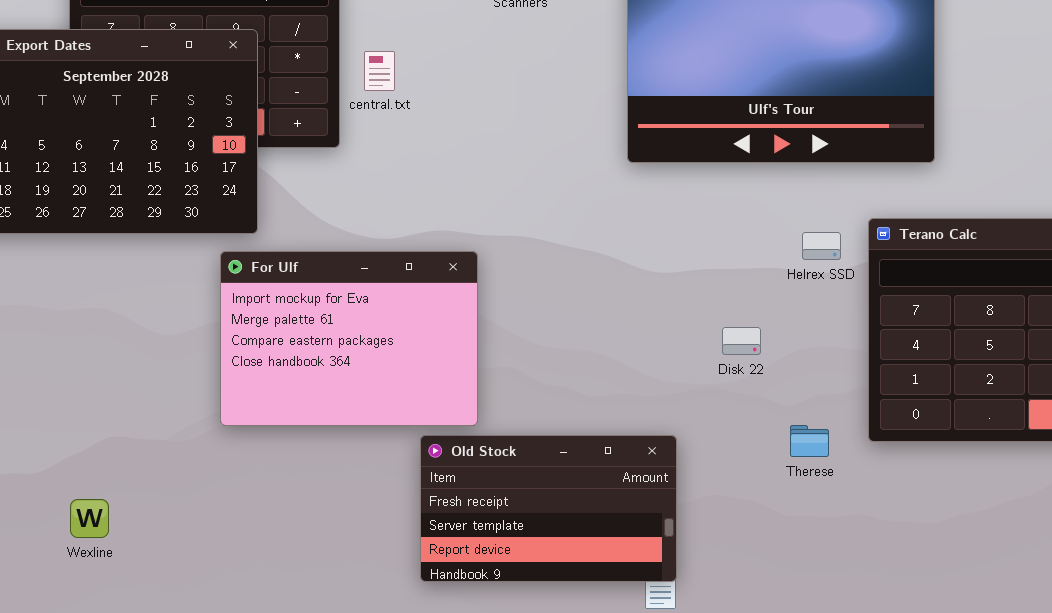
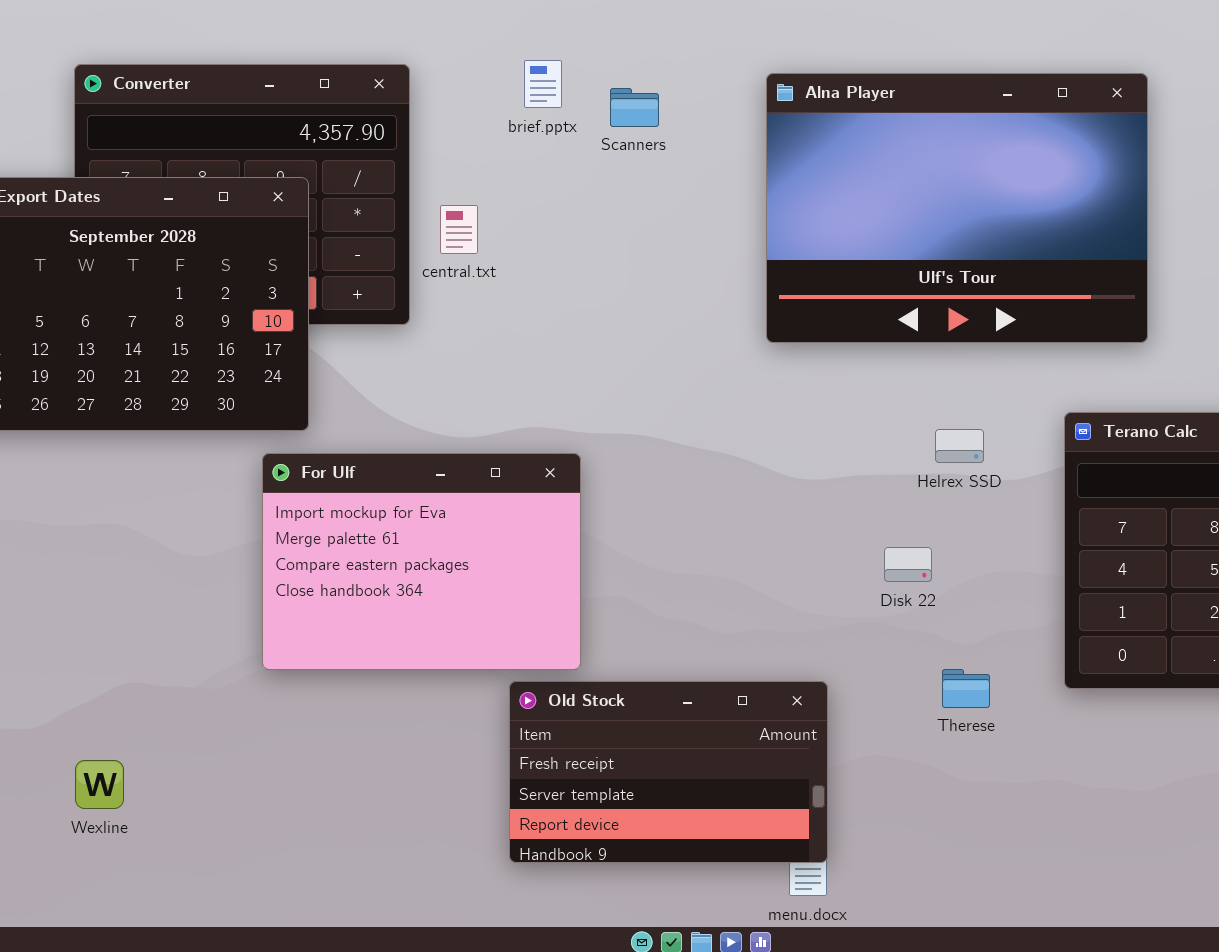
Helrex SSD: [802,232,841,260] -> [935,429,984,463], moved
Therese: [790,425,829,457] -> [942,669,990,708], moved

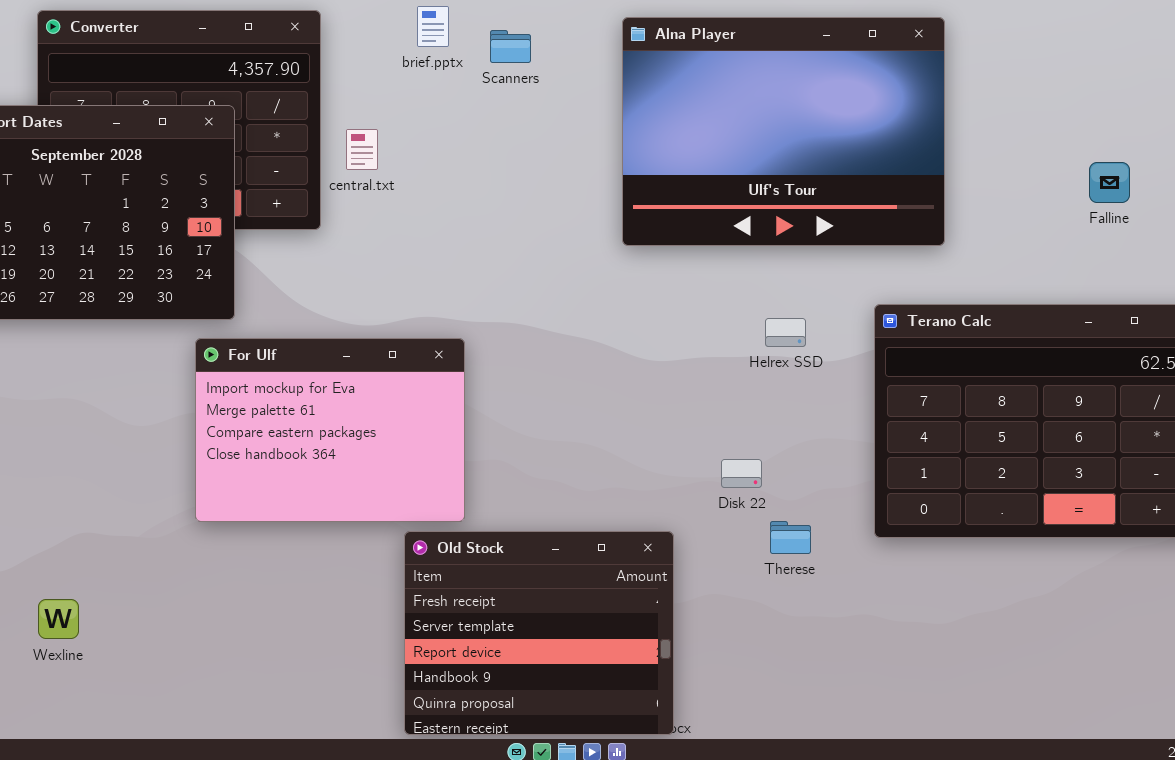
Disk 22: [884,547,932,582] -> [721,459,762,488], moved
Old Stock: [509,681,828,863] -> [404,531,674,735], resized

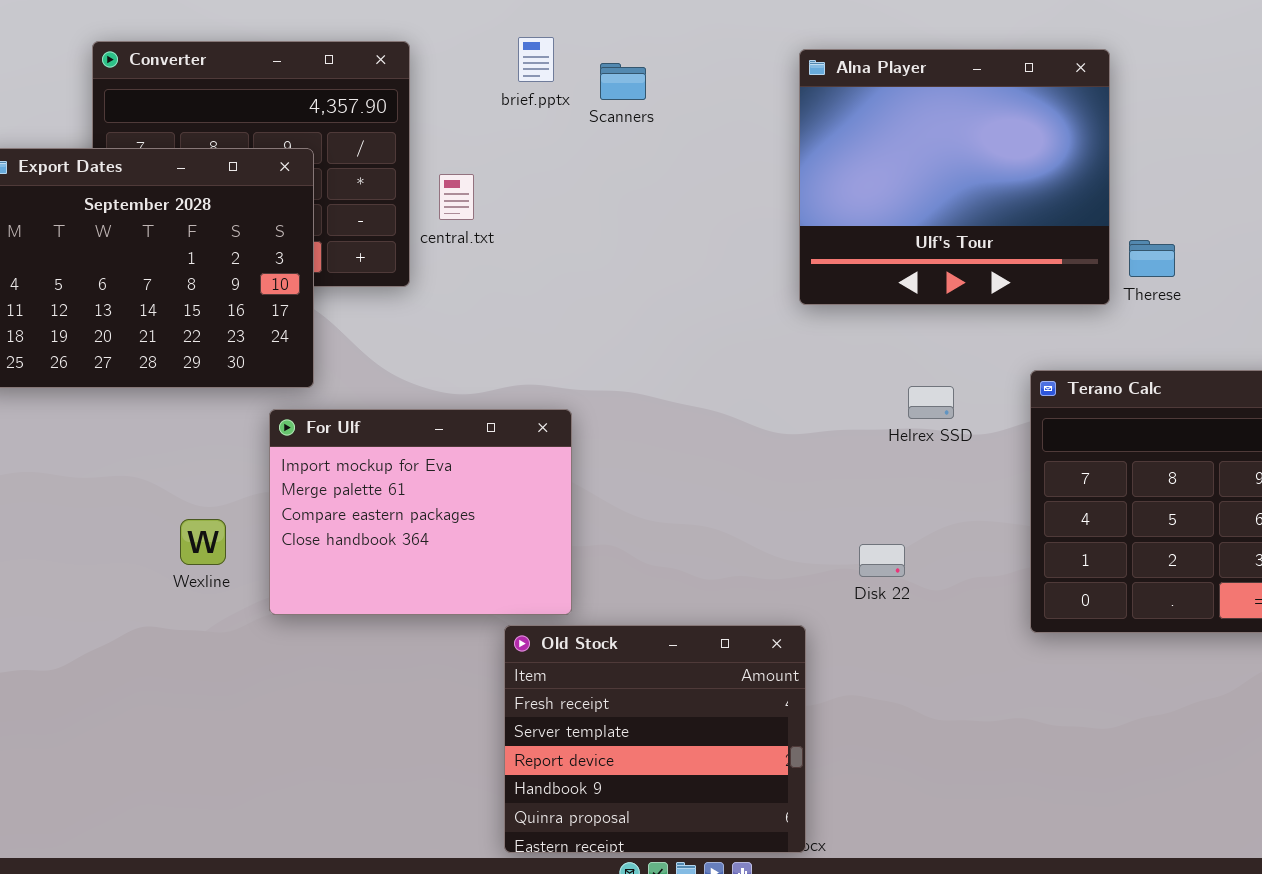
Alna Player: [622,17,945,246] -> [799,49,1110,305], resized
Therese: [770,521,811,554] -> [1129,240,1175,277], moved
Wexline: [38,599,79,639] -> [180,519,226,565], moved

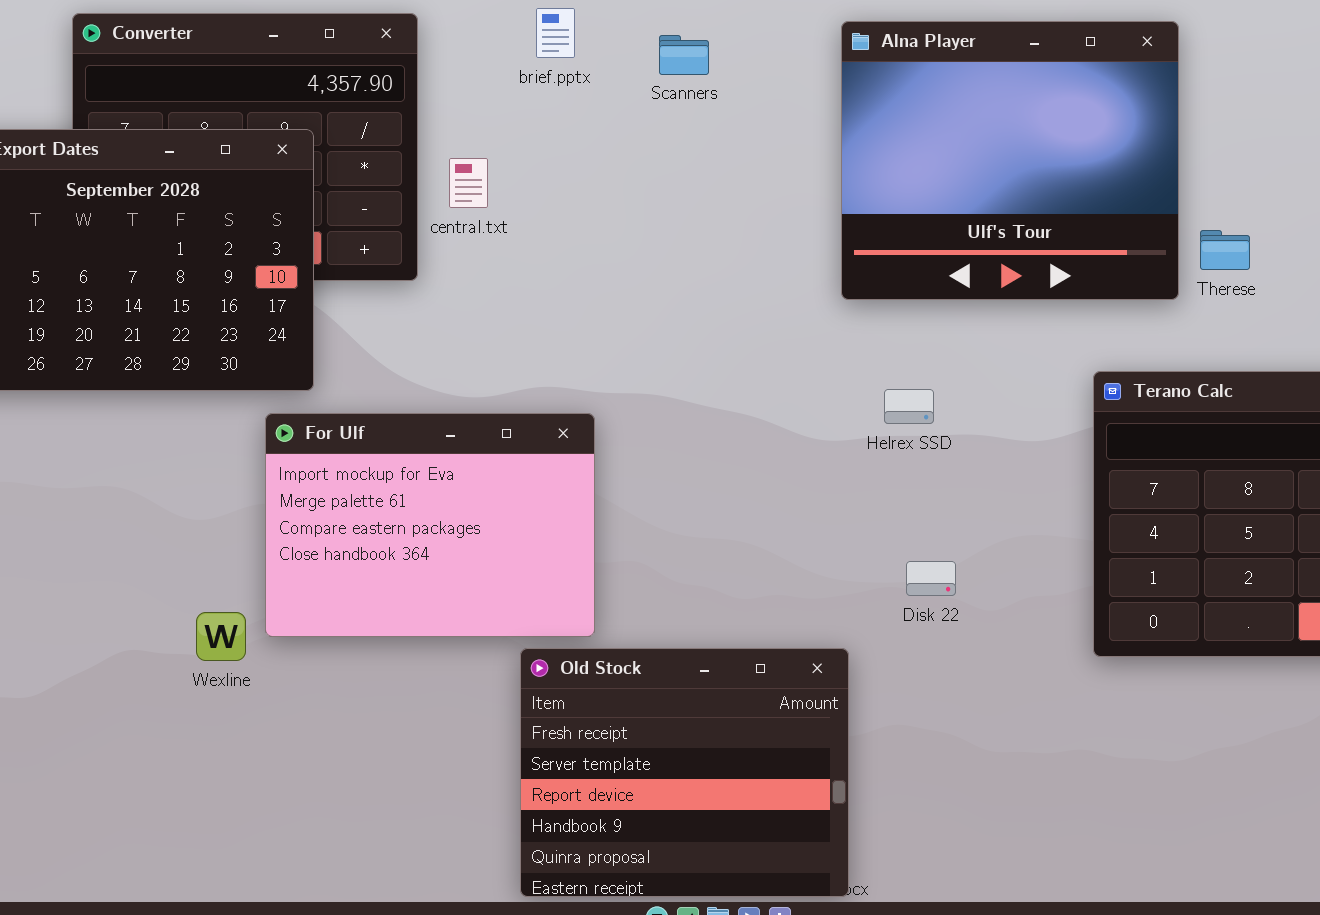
Scanners: [600,63,646,100] -> [659,35,709,75], moved
Helrex SSD: [908,386,954,419] -> [884,389,934,424], moved
Wexline: [180,519,226,565] -> [196,612,246,661], moved

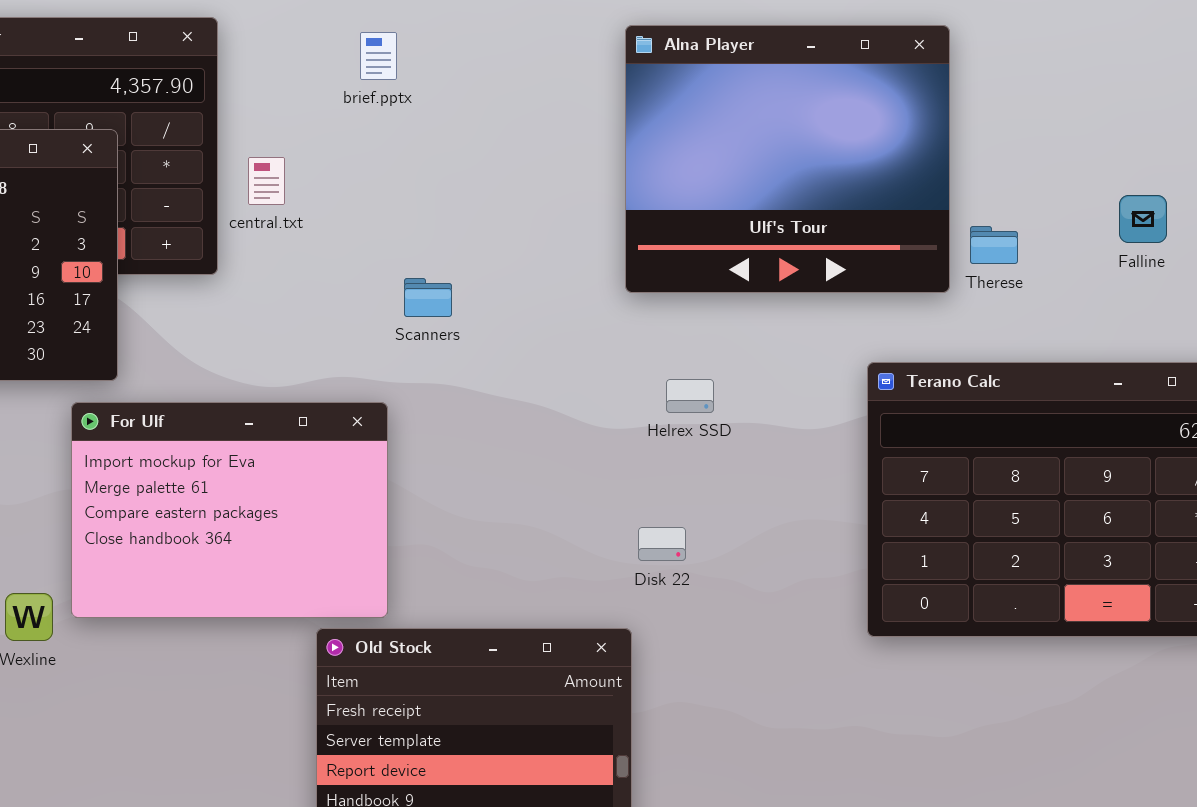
brief.pptx: [536,8,575,58] -> [360,32,397,80], moved
Scanners: [659,35,709,75] -> [404,278,452,317], moved
Disk 22: [906,561,956,596] -> [638,527,686,561], moved

